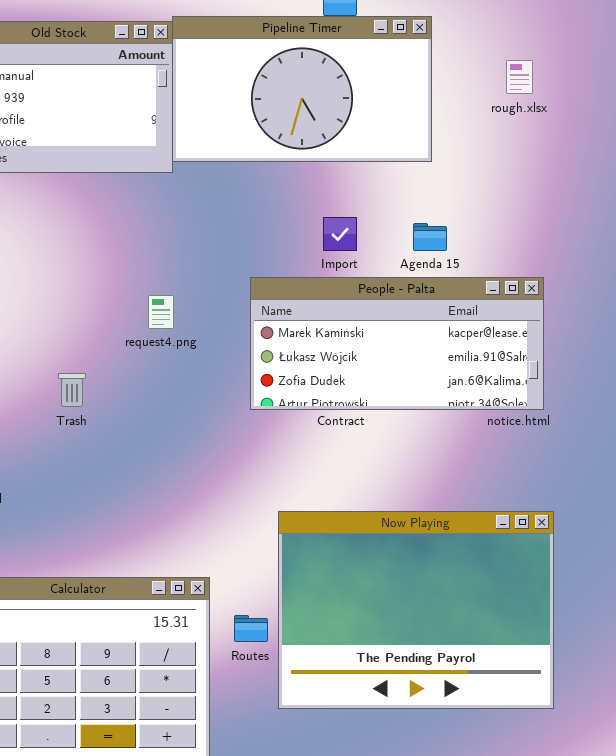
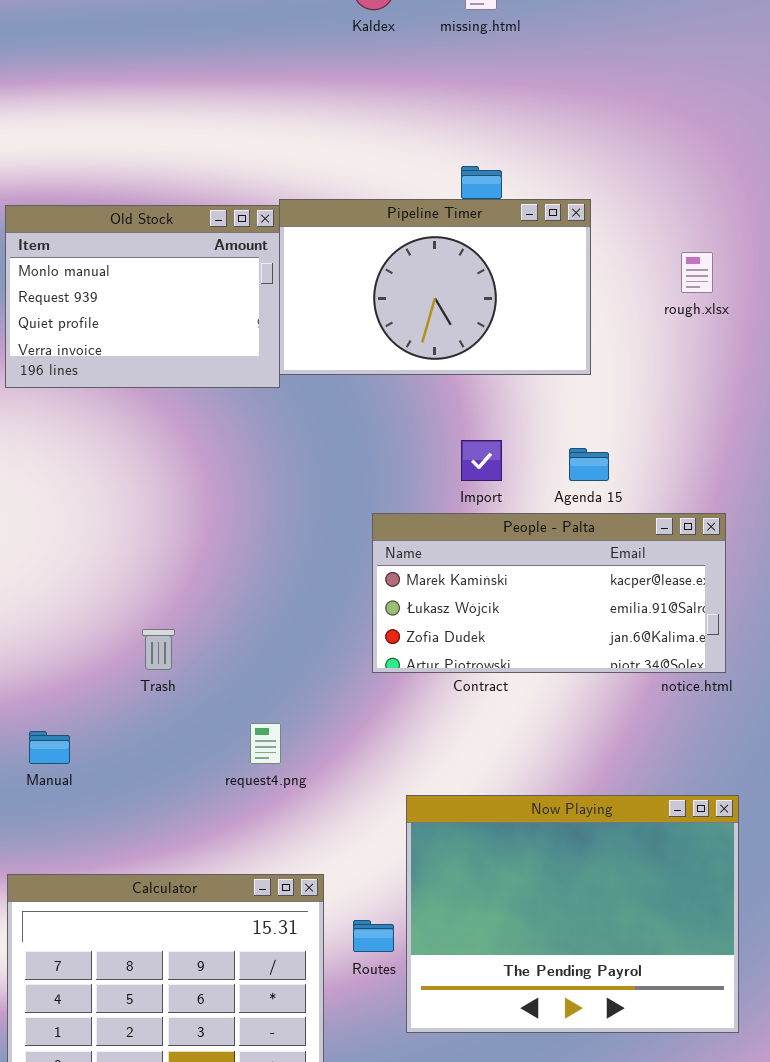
request4.png: [148,295,174,329] -> [250,723,281,764], moved

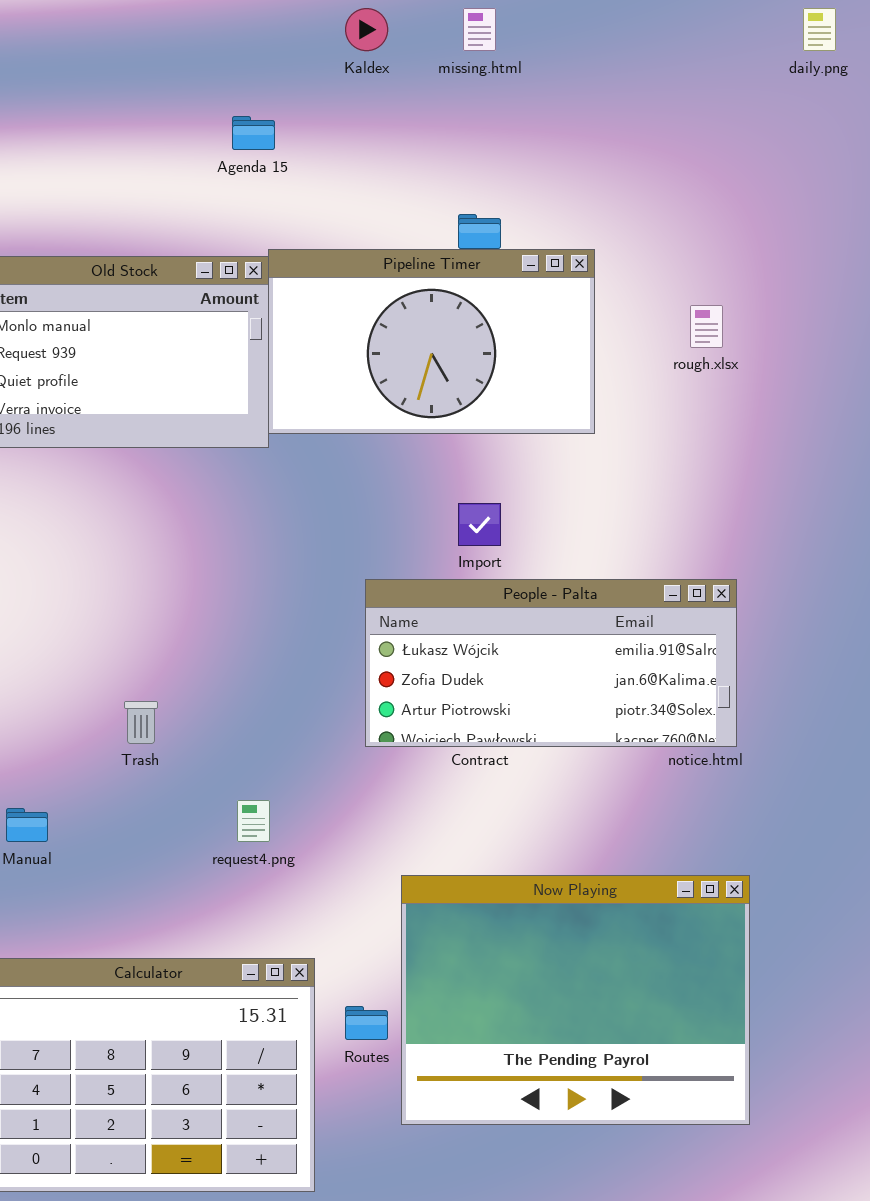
Agenda 15: [569,448,609,481] -> [232,116,275,150], moved
People - Palta: [372,513,726,673] -> [365,579,737,747], scrolled down 1 row

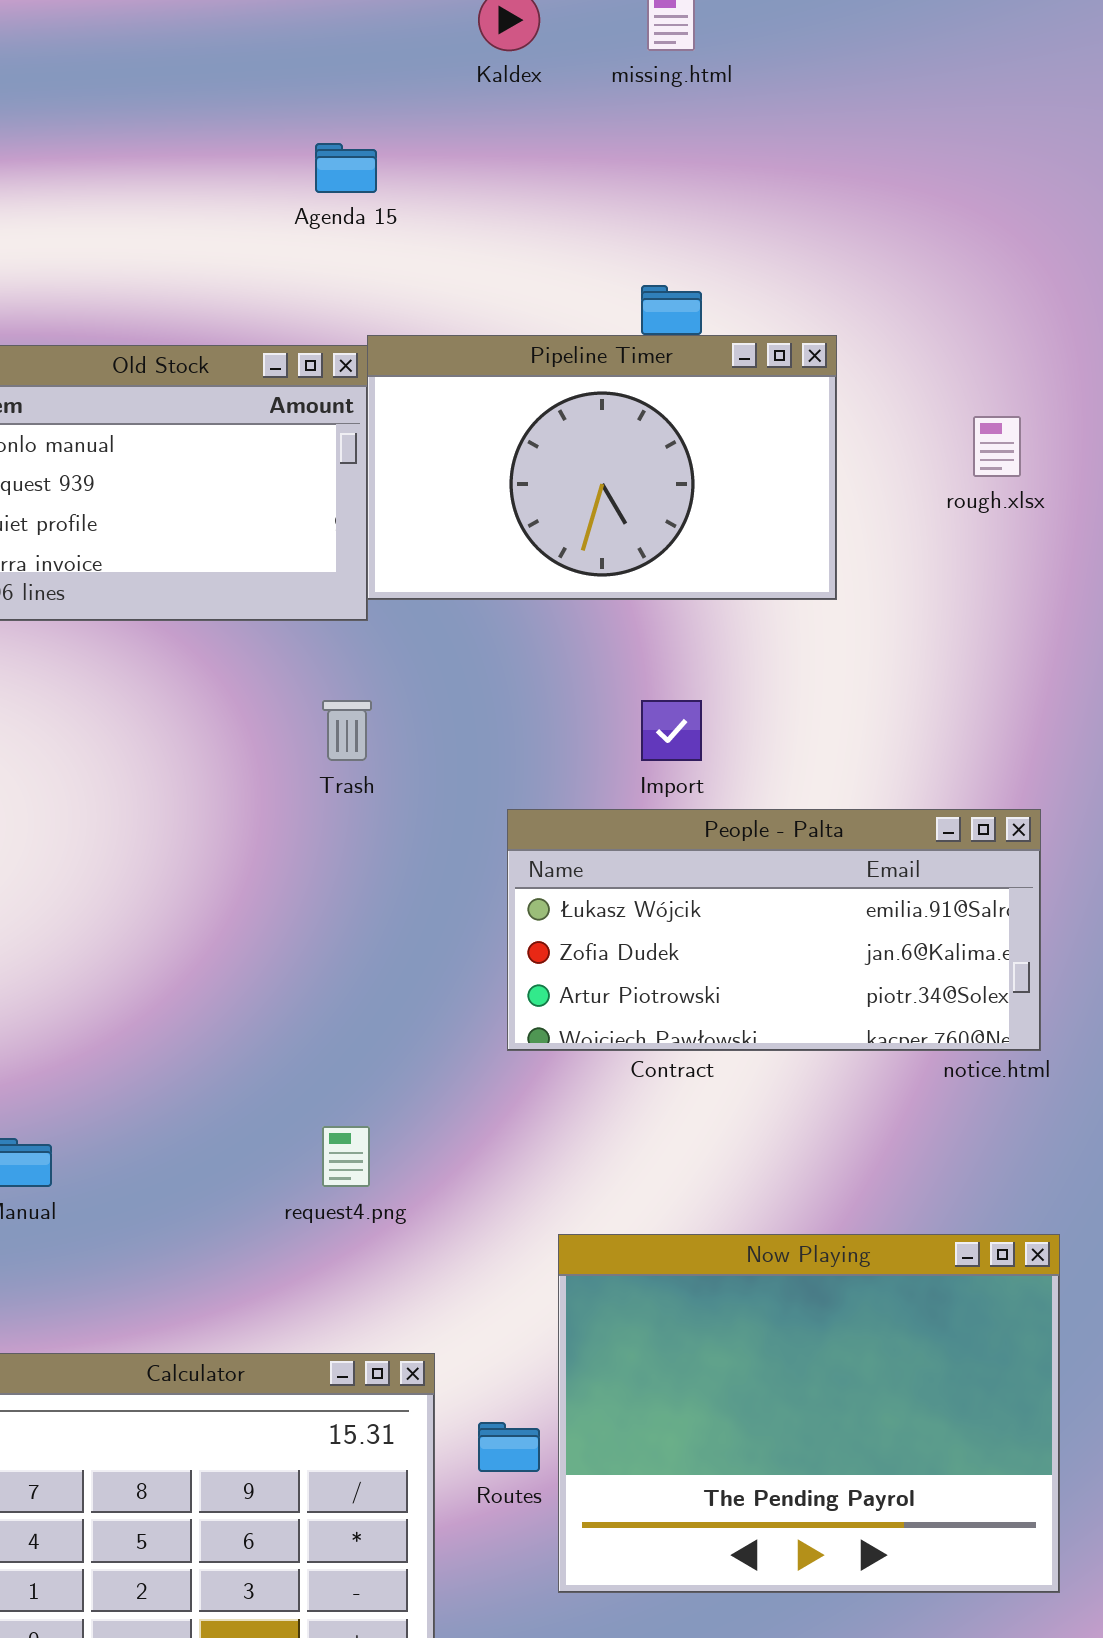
Trash: [124,701,158,744] -> [322,700,372,761], moved

